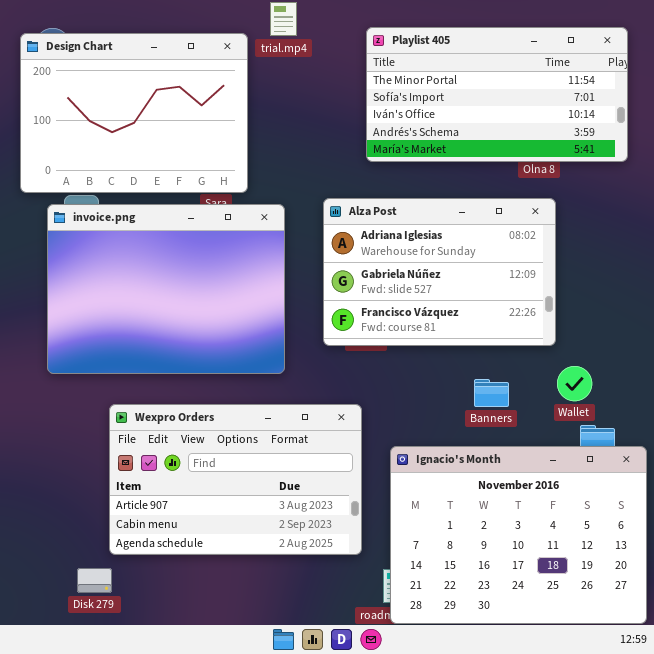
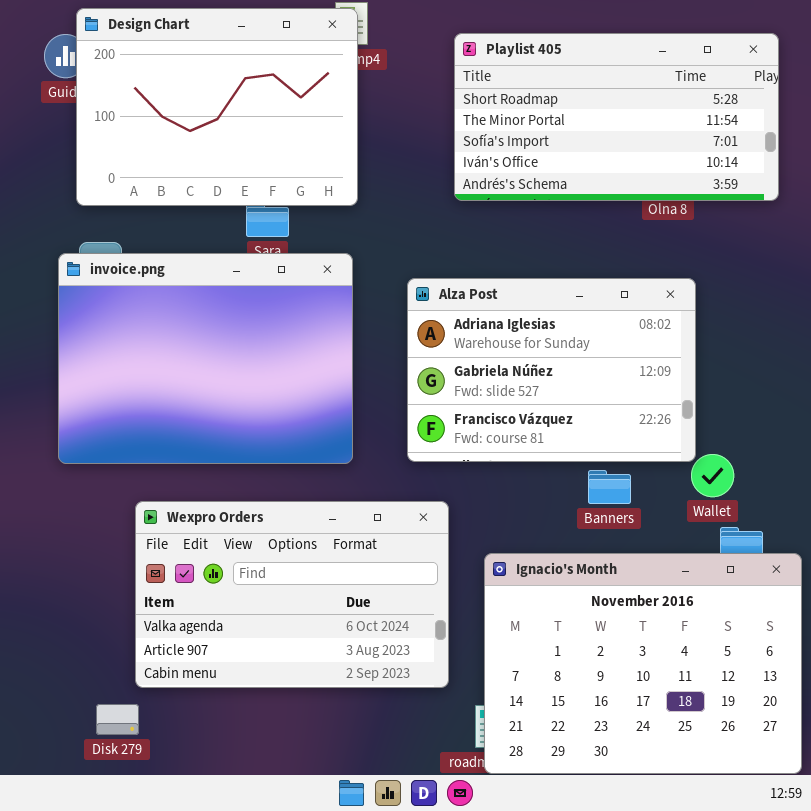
Playlist 405: [366,27,628,162] -> [454,33,779,201], scrolled up 1 row
Design Chart: [20,33,248,193] -> [76,8,358,206], moved
Alza Post: [323,198,556,346] -> [407,278,696,462], moved
Wexpro Orders: [109,404,362,555] -> [135,501,449,688], scrolled up 1 row

